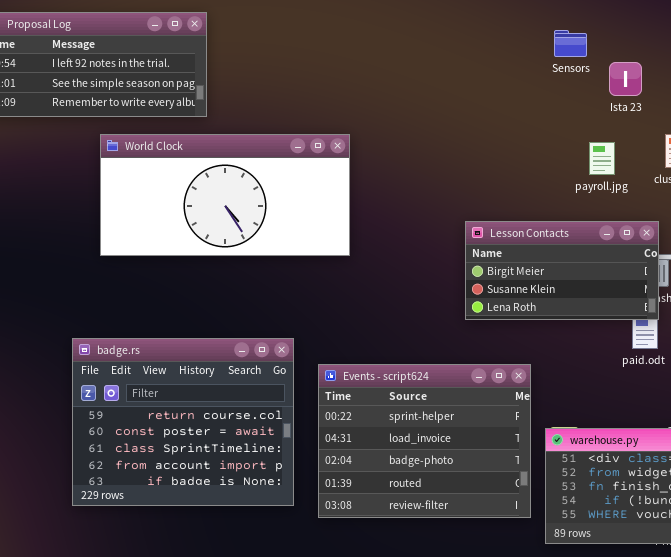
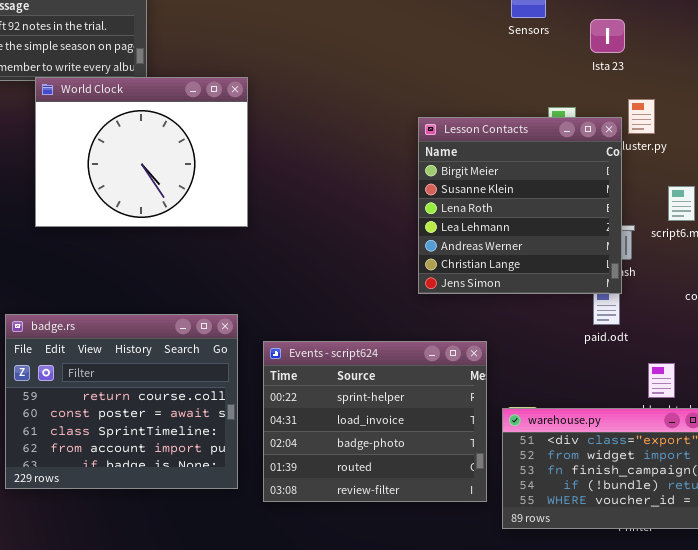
Ista 23: [609,62,642,96] -> [590,19,625,53], moved
World Clock: [100,134,350,256] -> [35,77,248,227], resized
Lesson Contacts: [465,221,659,320] -> [418,117,622,294], resized

